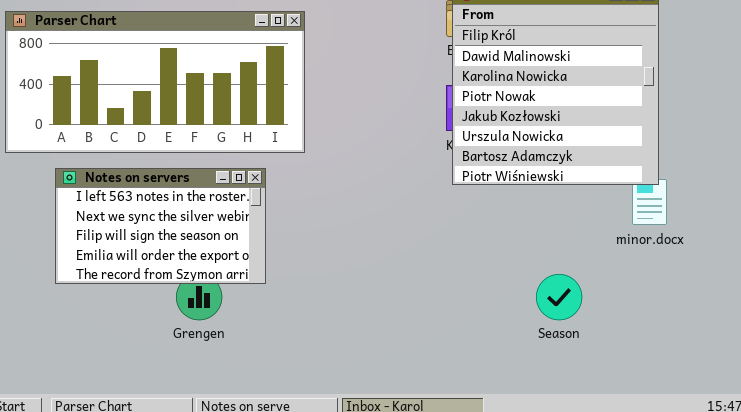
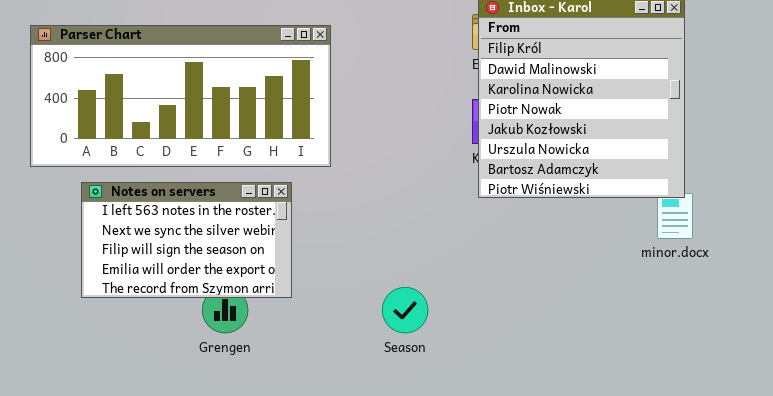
Season: [536,274,582,320] -> [382,287,428,333], moved

